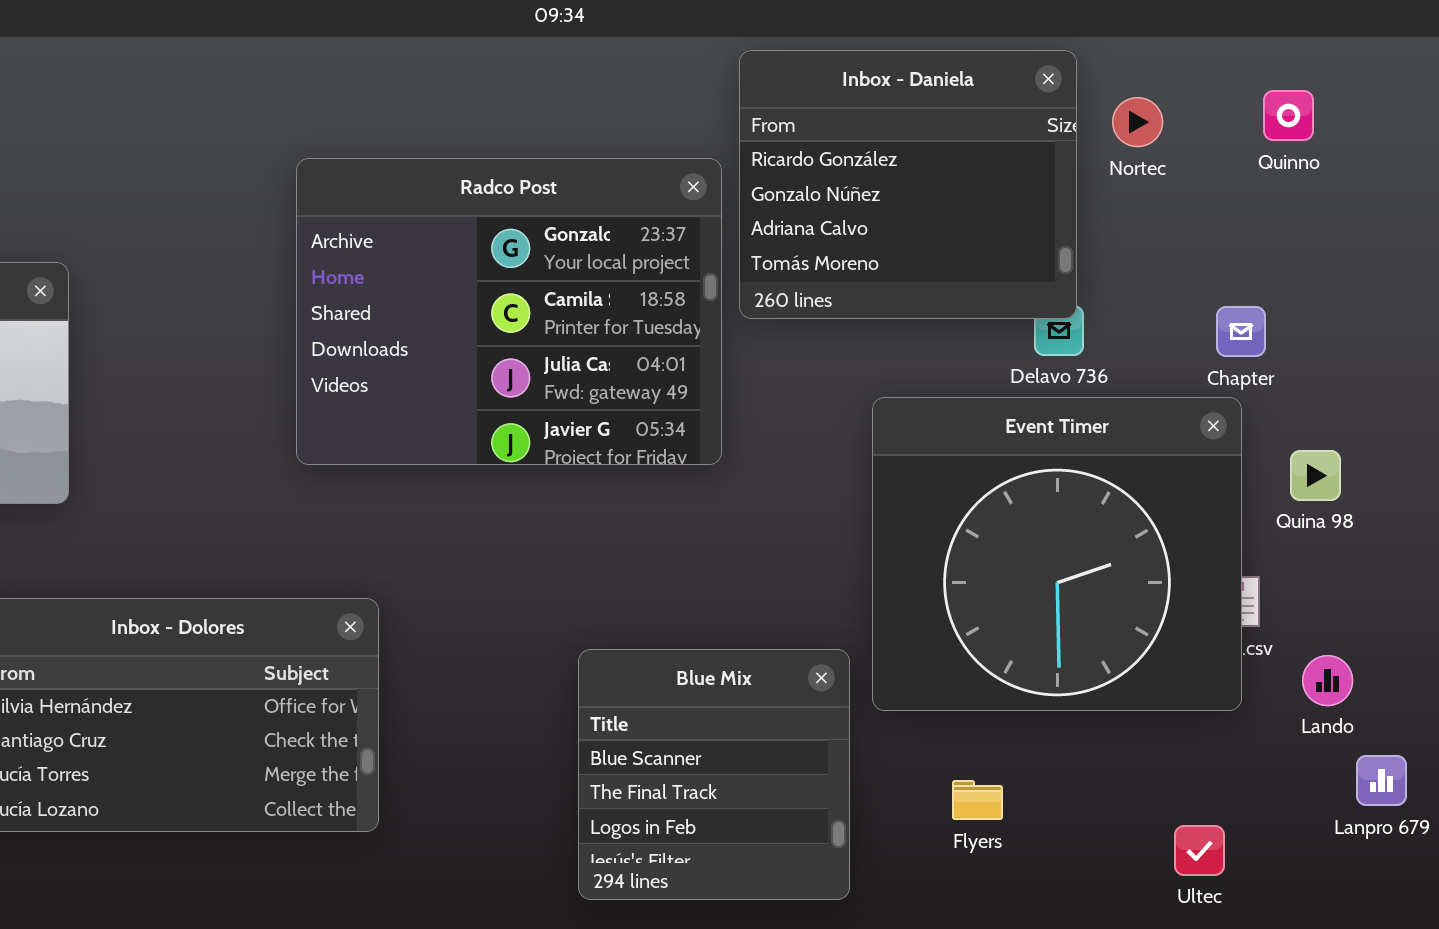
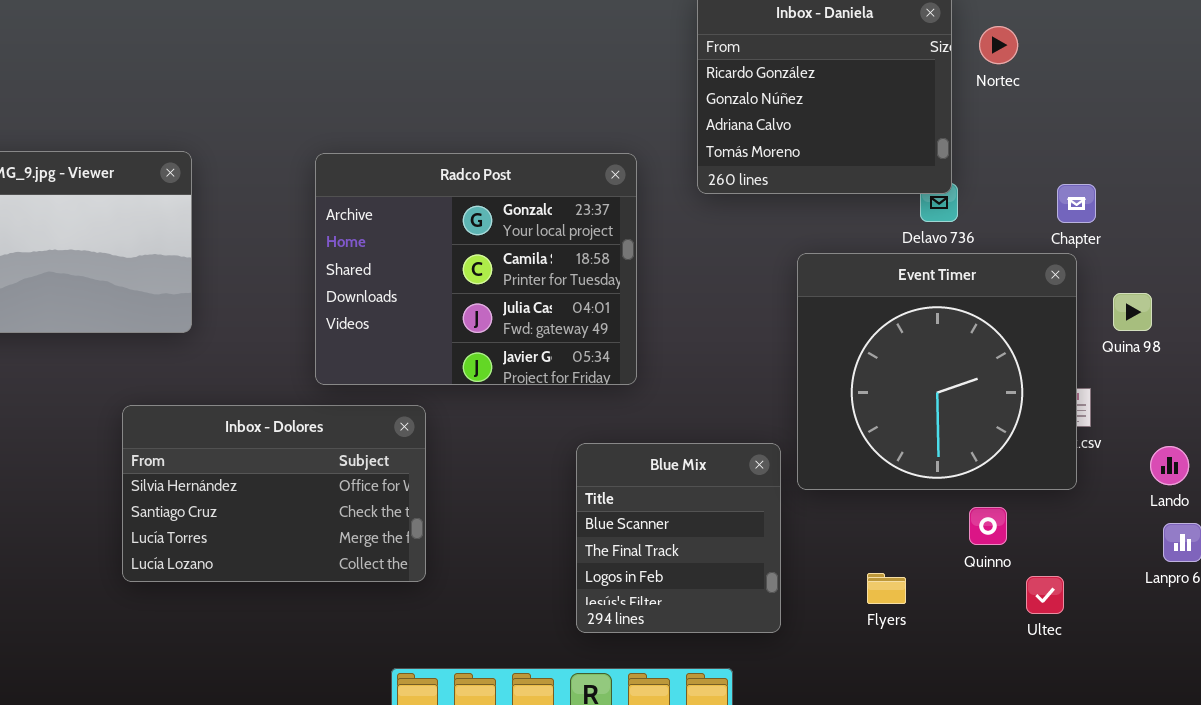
Quinno: [1263,90,1314,141] -> [969,507,1007,545], moved
Radco Post: [296,158,722,465] -> [315,153,637,385], moved
Lando: [1302,655,1353,706] -> [1150,446,1189,485], moved
Flyers: [952,780,1003,820] -> [867,573,906,604], moved

